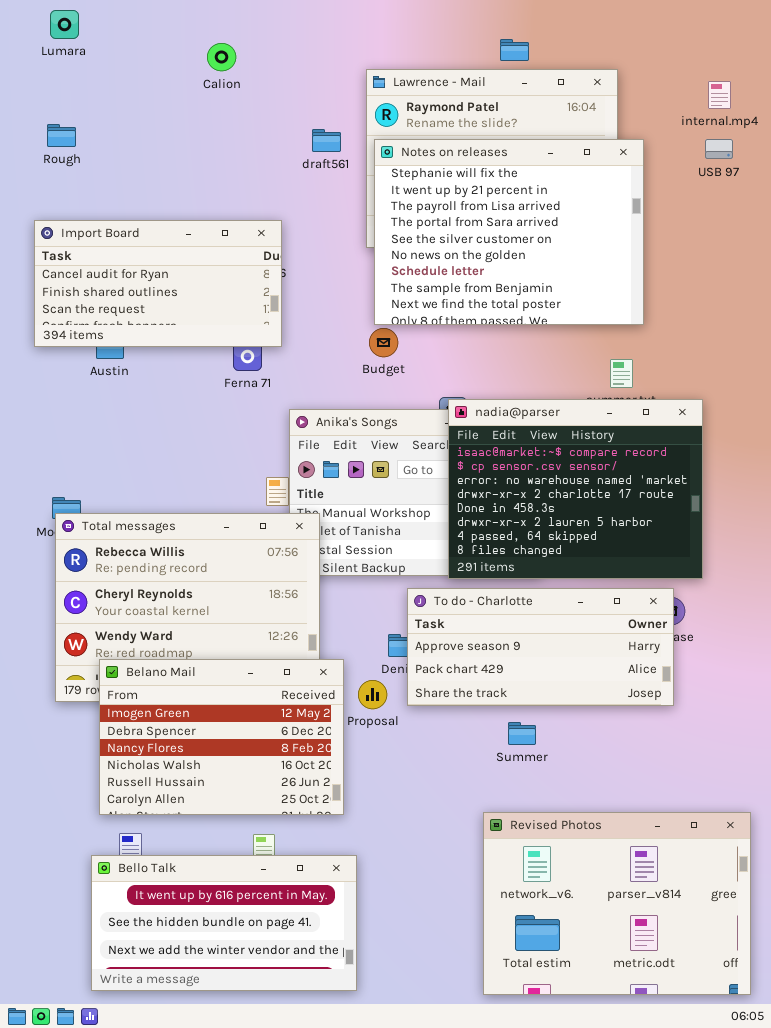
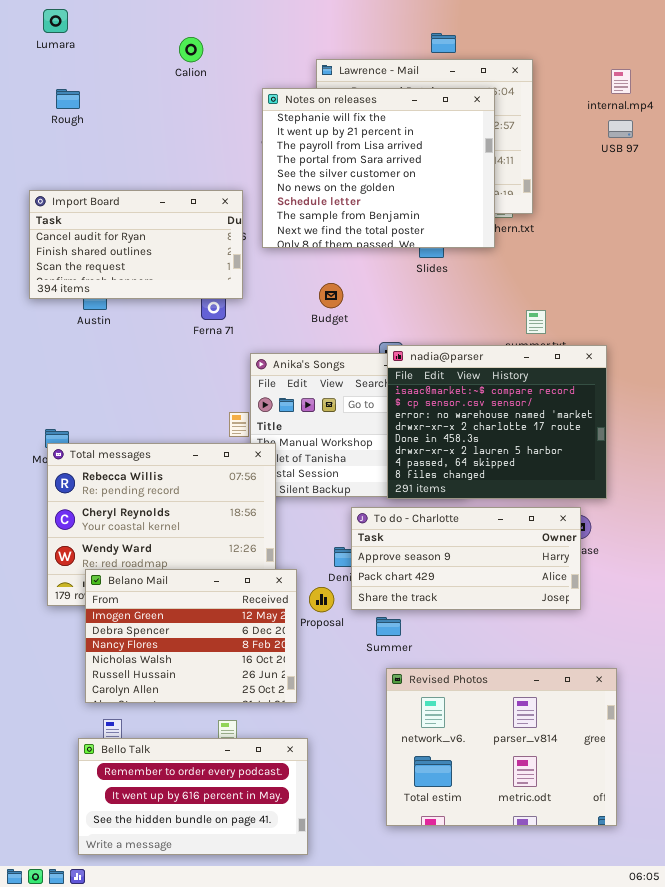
Rough: [47,124,76,147] -> [56,89,80,109], moved
Notes on releases: [374,139,644,325] -> [262,88,495,248], moved
Summer: [508,722,536,745] -> [376,617,401,636], moved
Revised Photos: [483,812,751,995] -> [386,668,617,826], moved
Bello Talk: [91,855,357,991] -> [78,738,308,855], scrolled up 1 row

